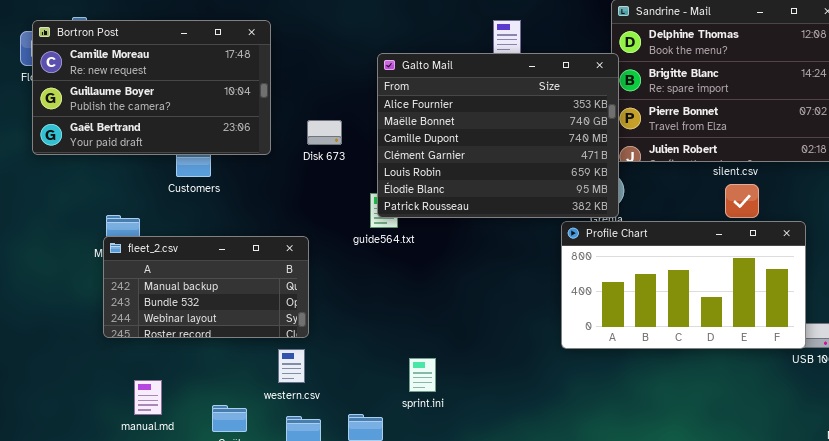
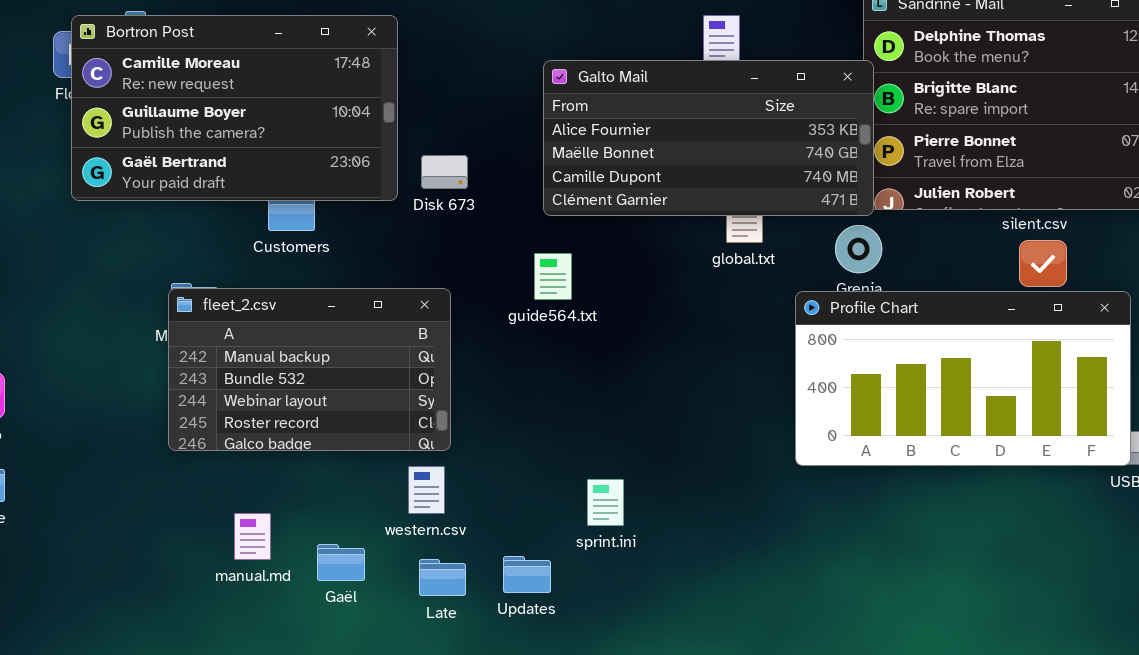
Galto Mail: [377,53,619,218] -> [543,60,874,216], resized
Disk 673: [307,120,342,145] -> [421,155,468,189], moved
fleet_2.csv: [103,236,309,338] -> [168,288,451,451], resized
manual.md: [134,380,162,415] -> [234,513,271,560], moved

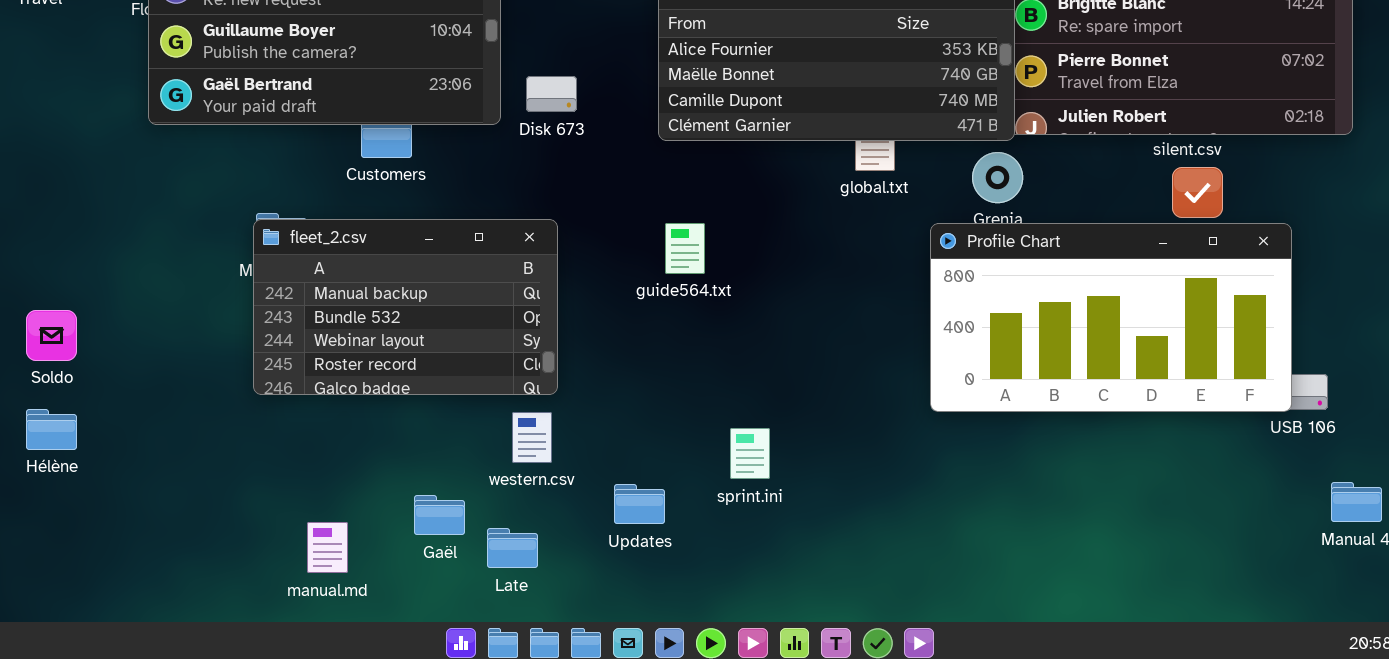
guide564.txt: [534,253,572,300] -> [665,223,705,274], moved
sprint.ini: [587,479,624,526] -> [730,428,770,479], moved
manual.md: [234,513,271,560] -> [307,522,348,573], moved
Updates: [503,556,551,593] -> [614,484,665,524], moved
Late: [419,559,466,596] -> [487,528,538,568], moved

